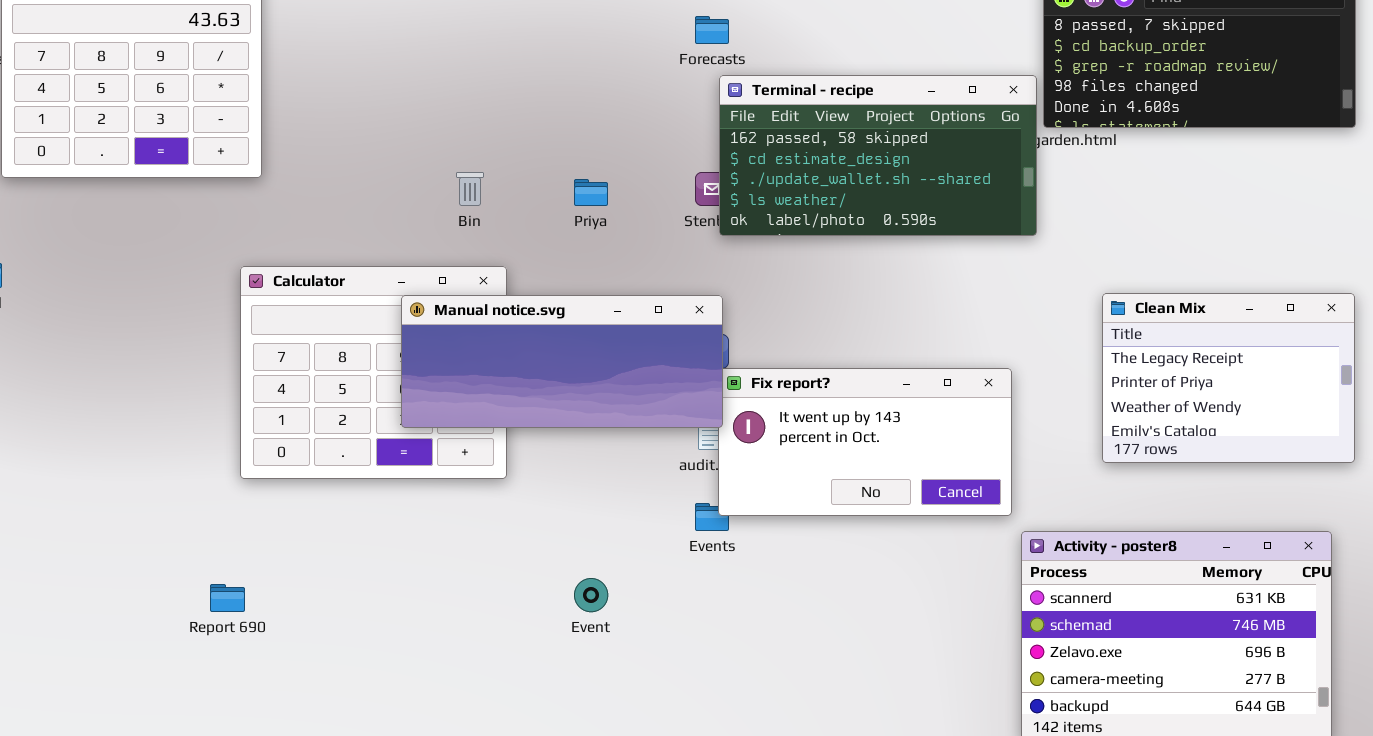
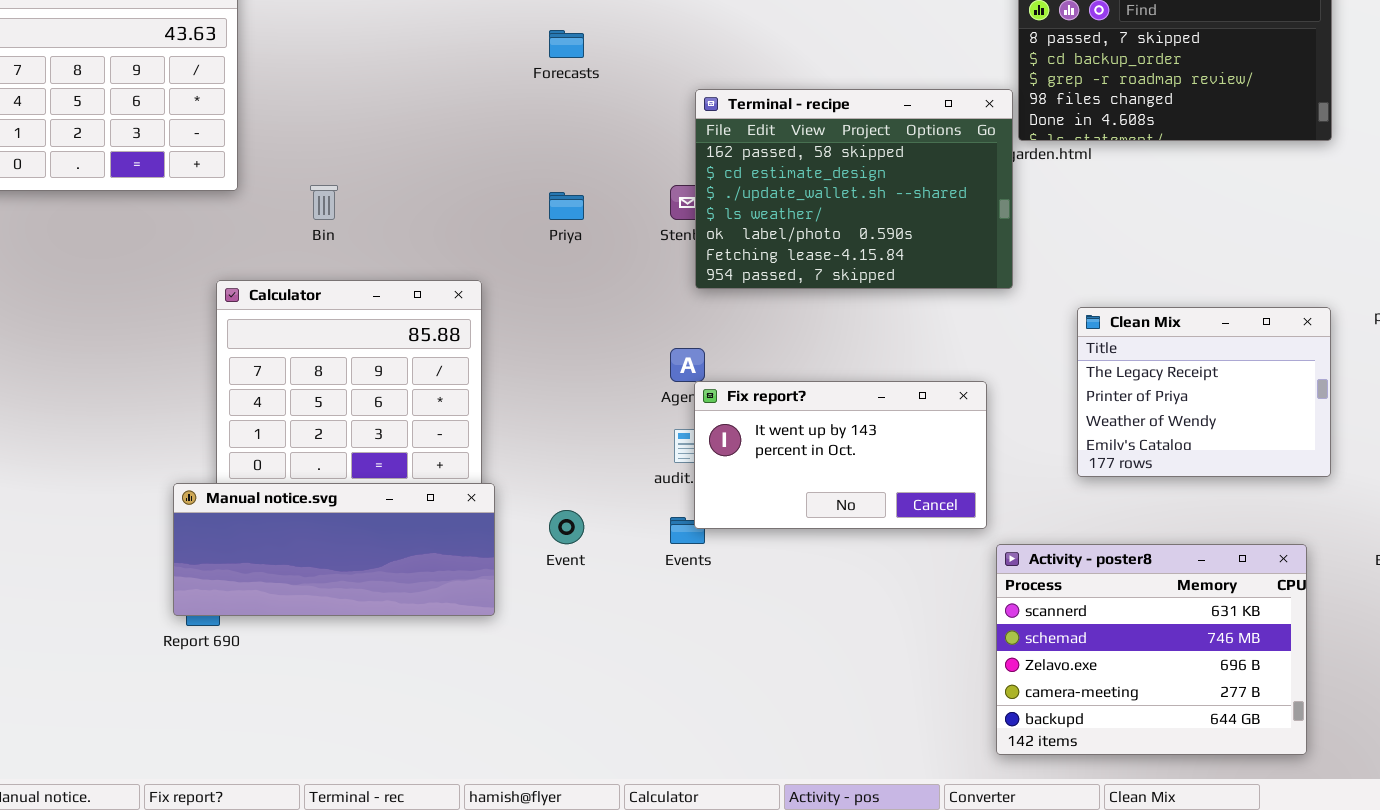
Forecasts: [695,16,729,44] -> [549,30,584,58], moved
Terminal - recipe: [719,75,1037,236] -> [695,89,1013,289], resized
Bin: [456,172,484,206] -> [310,185,338,220], moved
Manual notice.svg: [401,295,723,428] -> [173,483,495,616], moved
Event: [574,578,608,612] -> [549,510,584,544], moved

